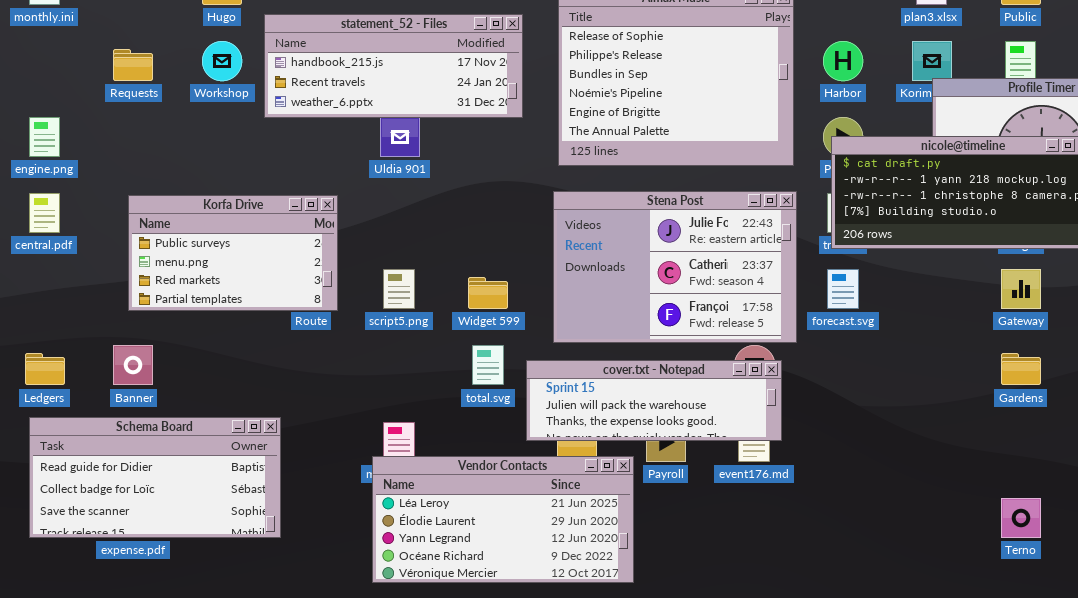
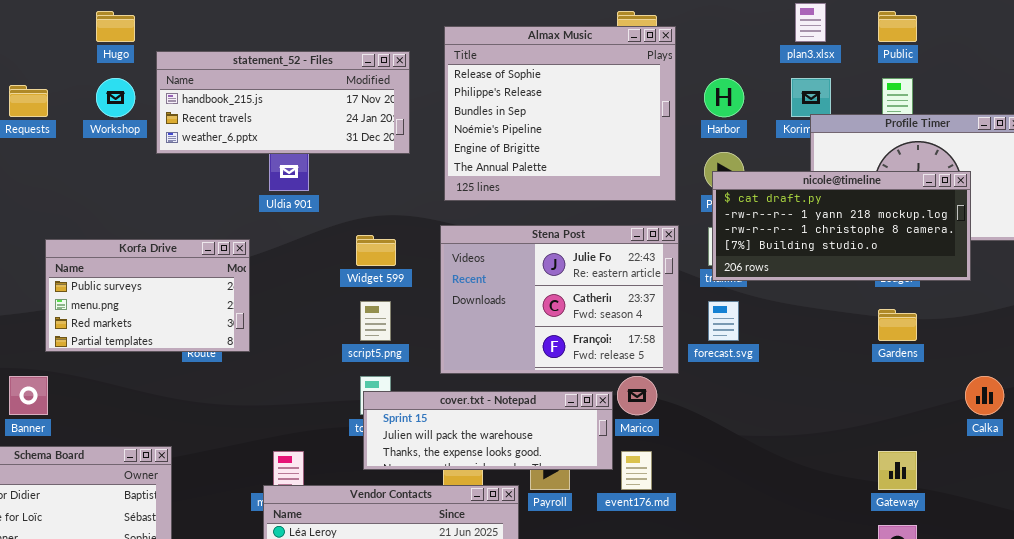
Korfa Drive: [128,195,338,311] -> [45,239,250,352], moved
script5.png: [383,269,415,309] -> [360,301,391,341], moved
Gateway: [1001,269,1041,309] -> [878,451,917,490], moved
Widget 599: [468,277,508,309] -> [356,235,396,266], moved
Gardens: [1001,353,1041,385] -> [878,309,917,341], moved
cover.txt - Notepad: [526,360,782,441] -> [363,391,613,470], moved

